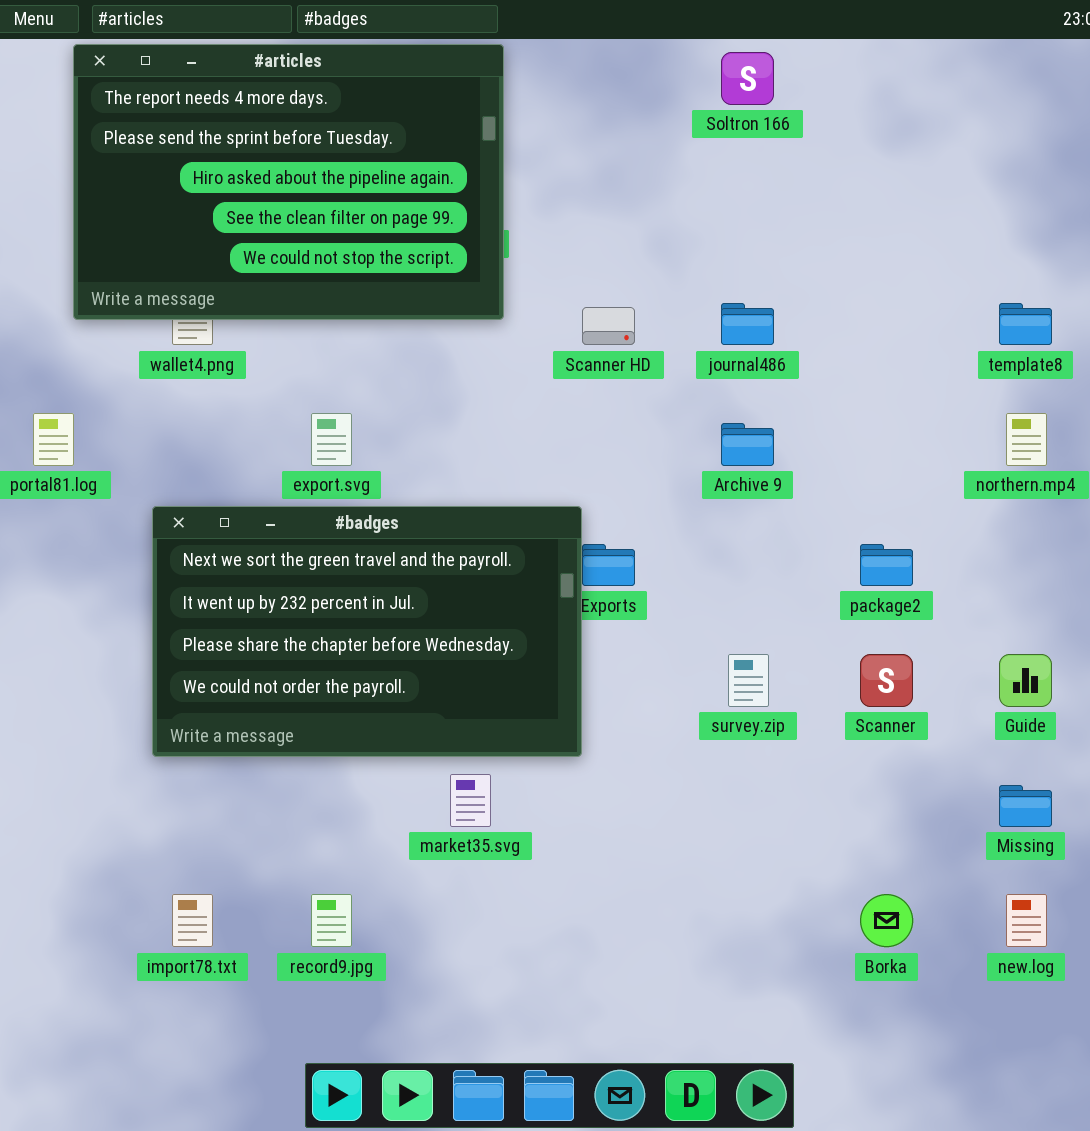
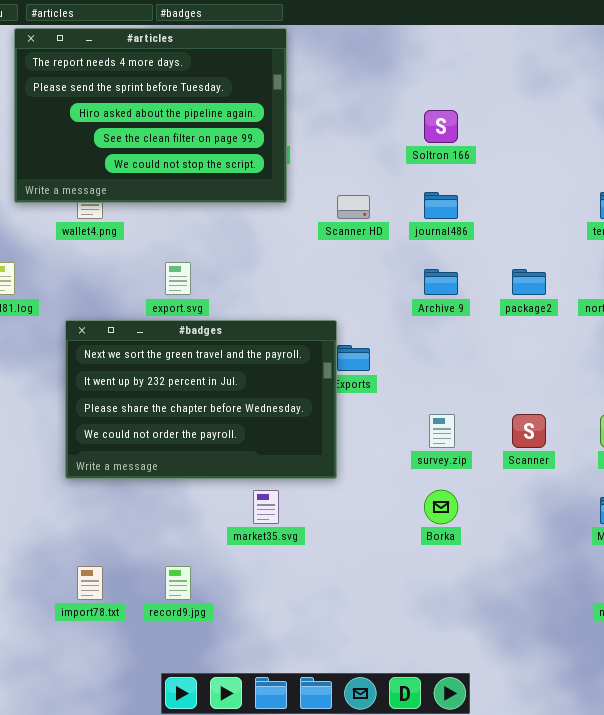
Soltron 166: [721,52,774,105] -> [424,110,458,143], moved
package2: [860,544,913,586] -> [512,269,546,295], moved
Borka: [860,894,913,947] -> [424,490,458,524], moved

